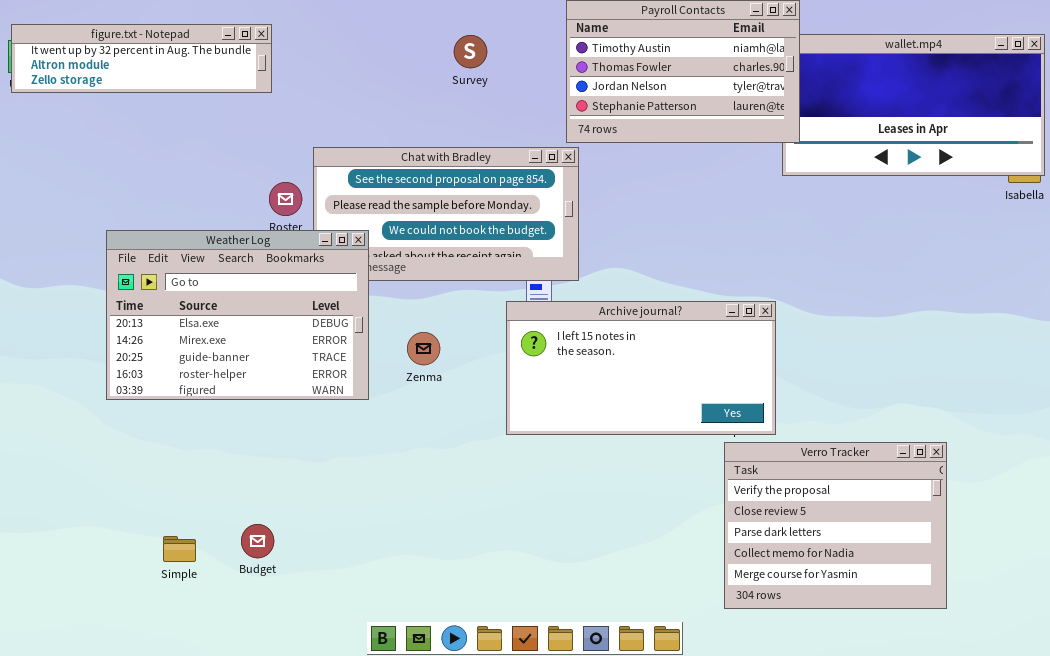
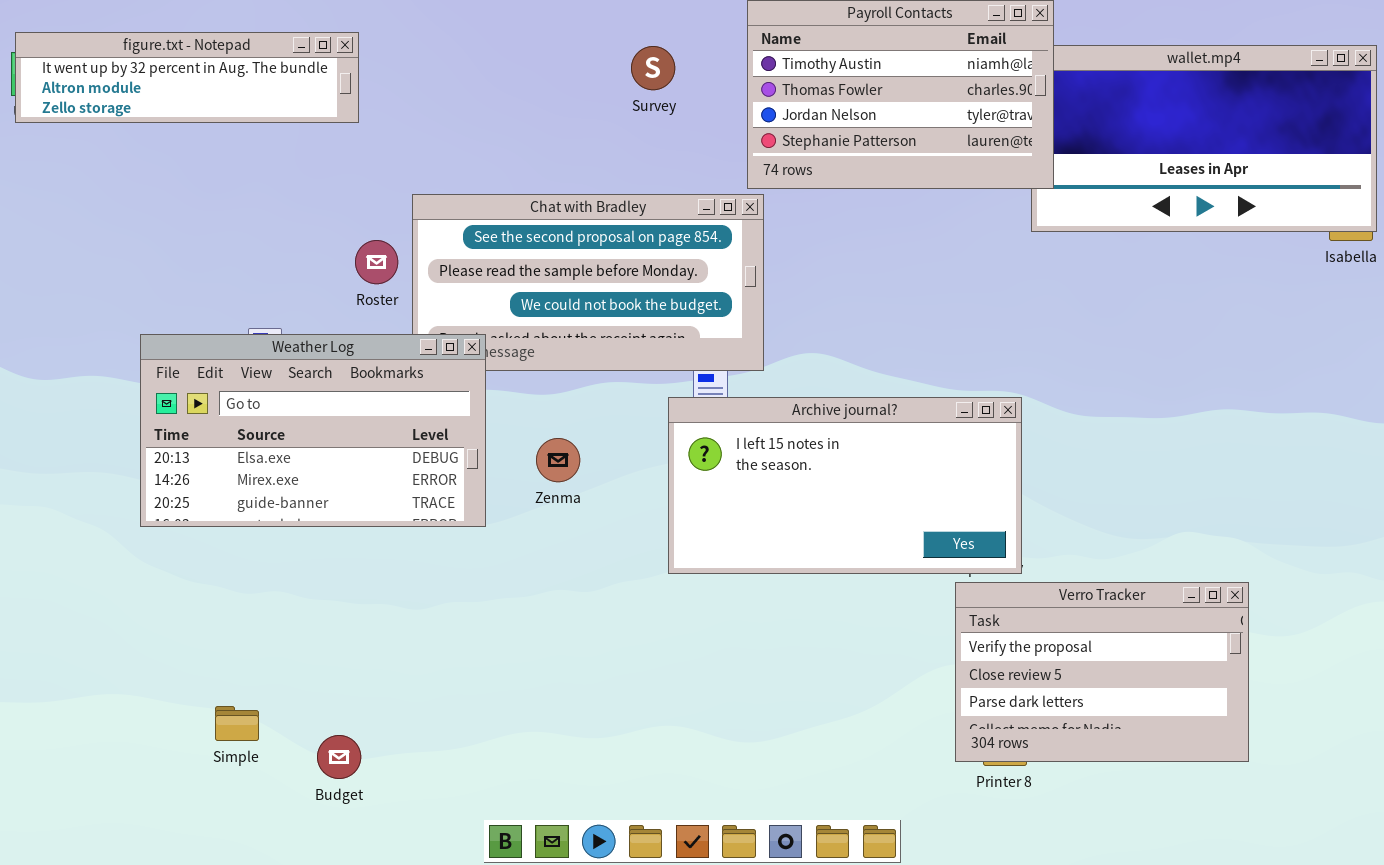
Survey: [454,35,487,68] -> [631,46,675,90], moved
Weather Log: [106,230,369,400] -> [140,334,486,527], resized
Verro Tracker: [724,442,947,609] -> [955,582,1249,762], resized
Budget: [241,524,274,558] -> [317,735,361,779], moved

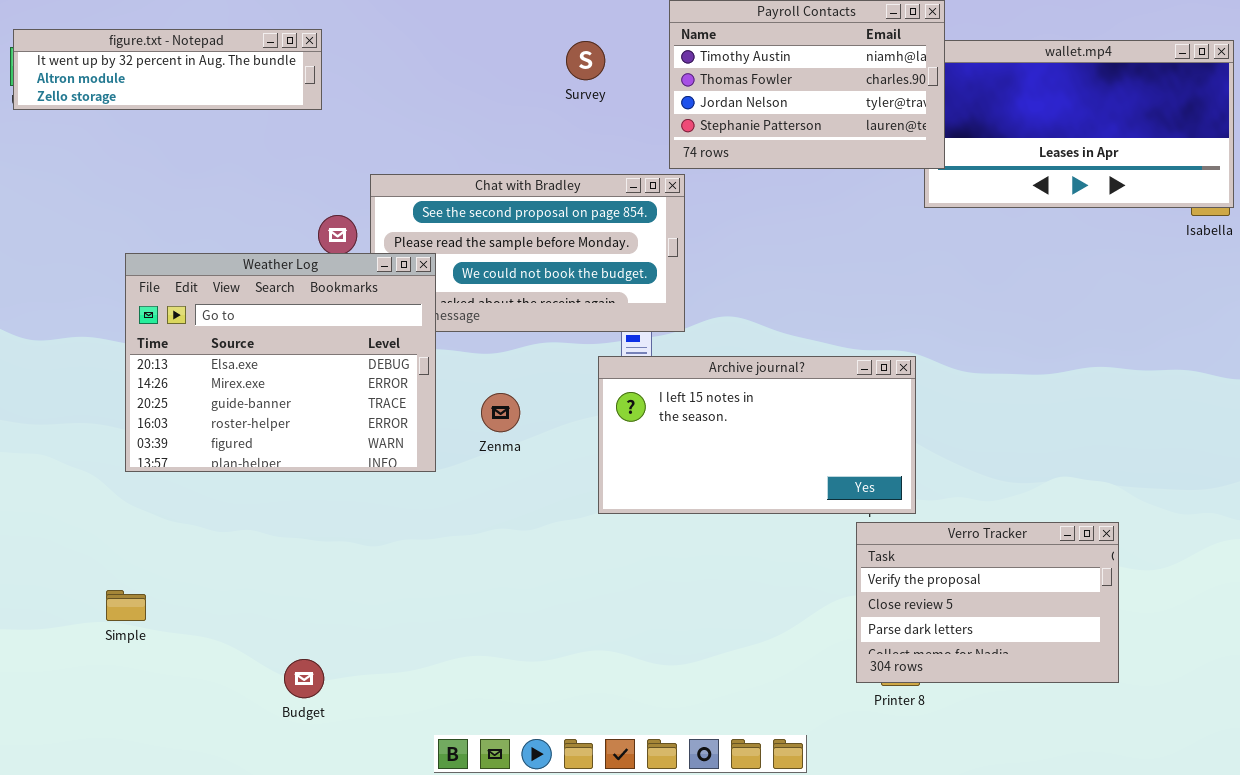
Weather Log: [140,334,486,527] -> [125,253,436,472], resized
Simple: [215,706,259,741] -> [106,590,146,621], moved

